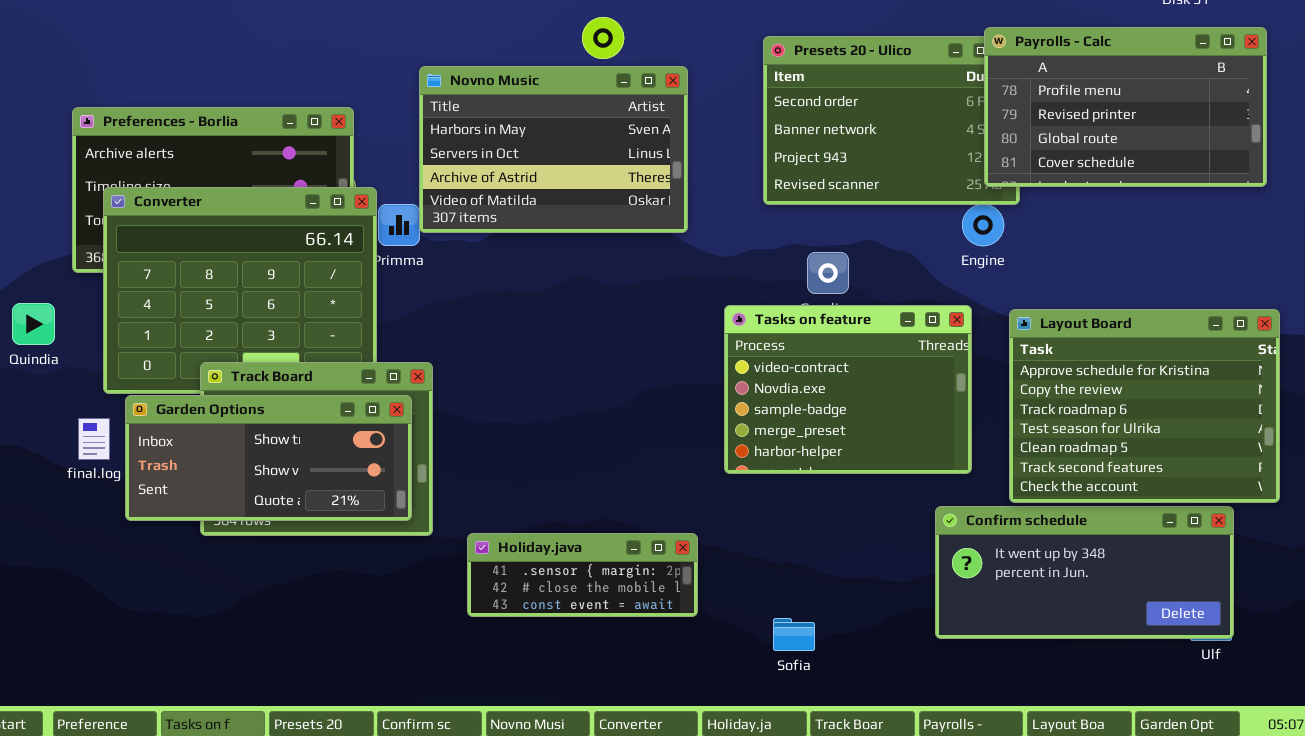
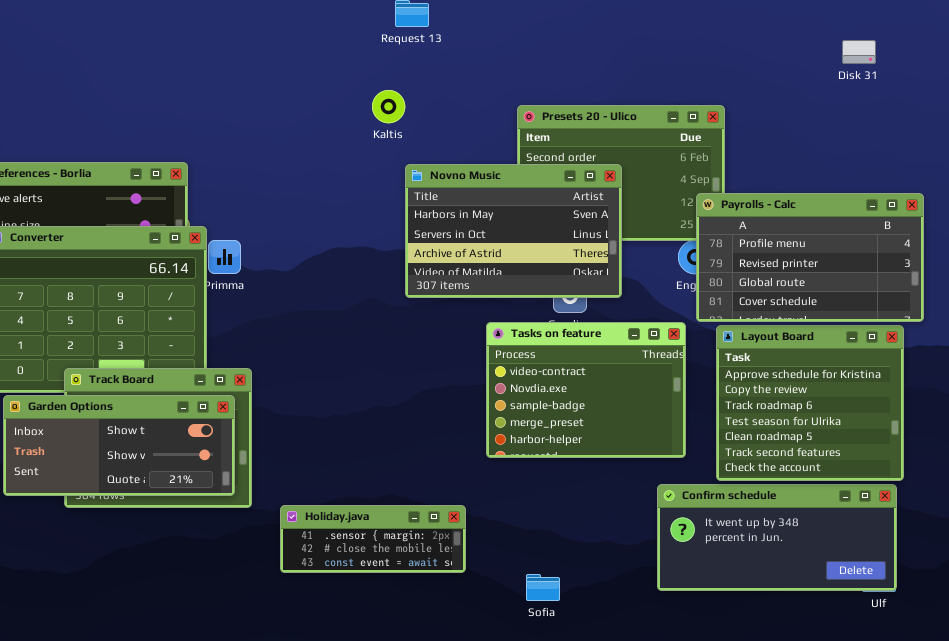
Payrolls - Calc: [984,27,1267,187] -> [696,193,924,322], moved
Novno Music: [419,66,688,233] -> [405,164,622,298], moved
Layout Board: [1009,309,1280,503] -> [716,325,904,481], resized

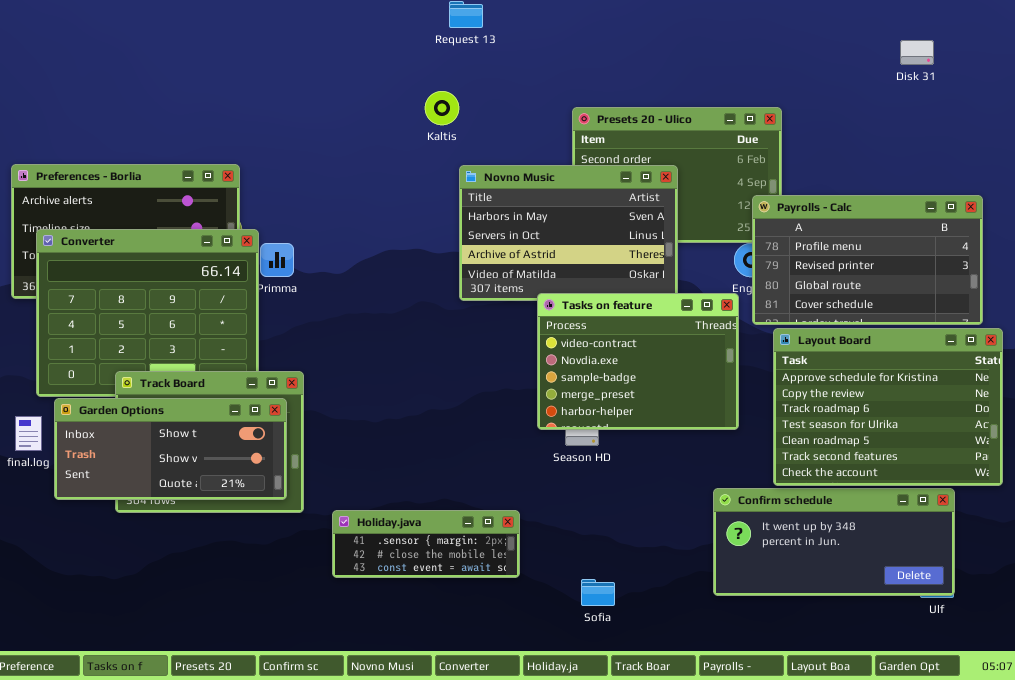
Tasks on feature: [486,322,686,458] -> [537,293,739,430], moved
Layout Board: [716,325,904,481] -> [773,328,1003,486], resized

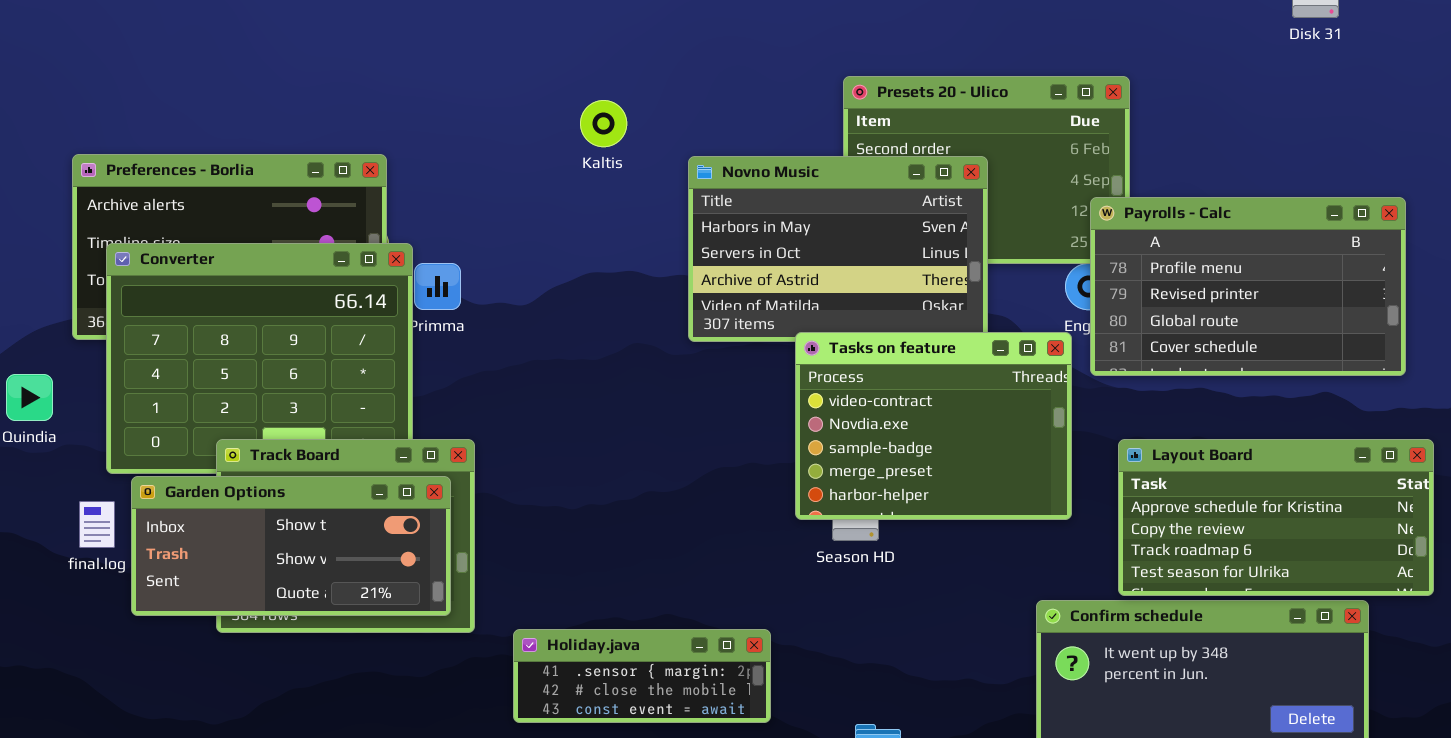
Kaltis: [425,91,459,125] -> [580,100,627,147], moved
Layout Board: [773,328,1003,486] -> [1118,439,1434,596], resized

